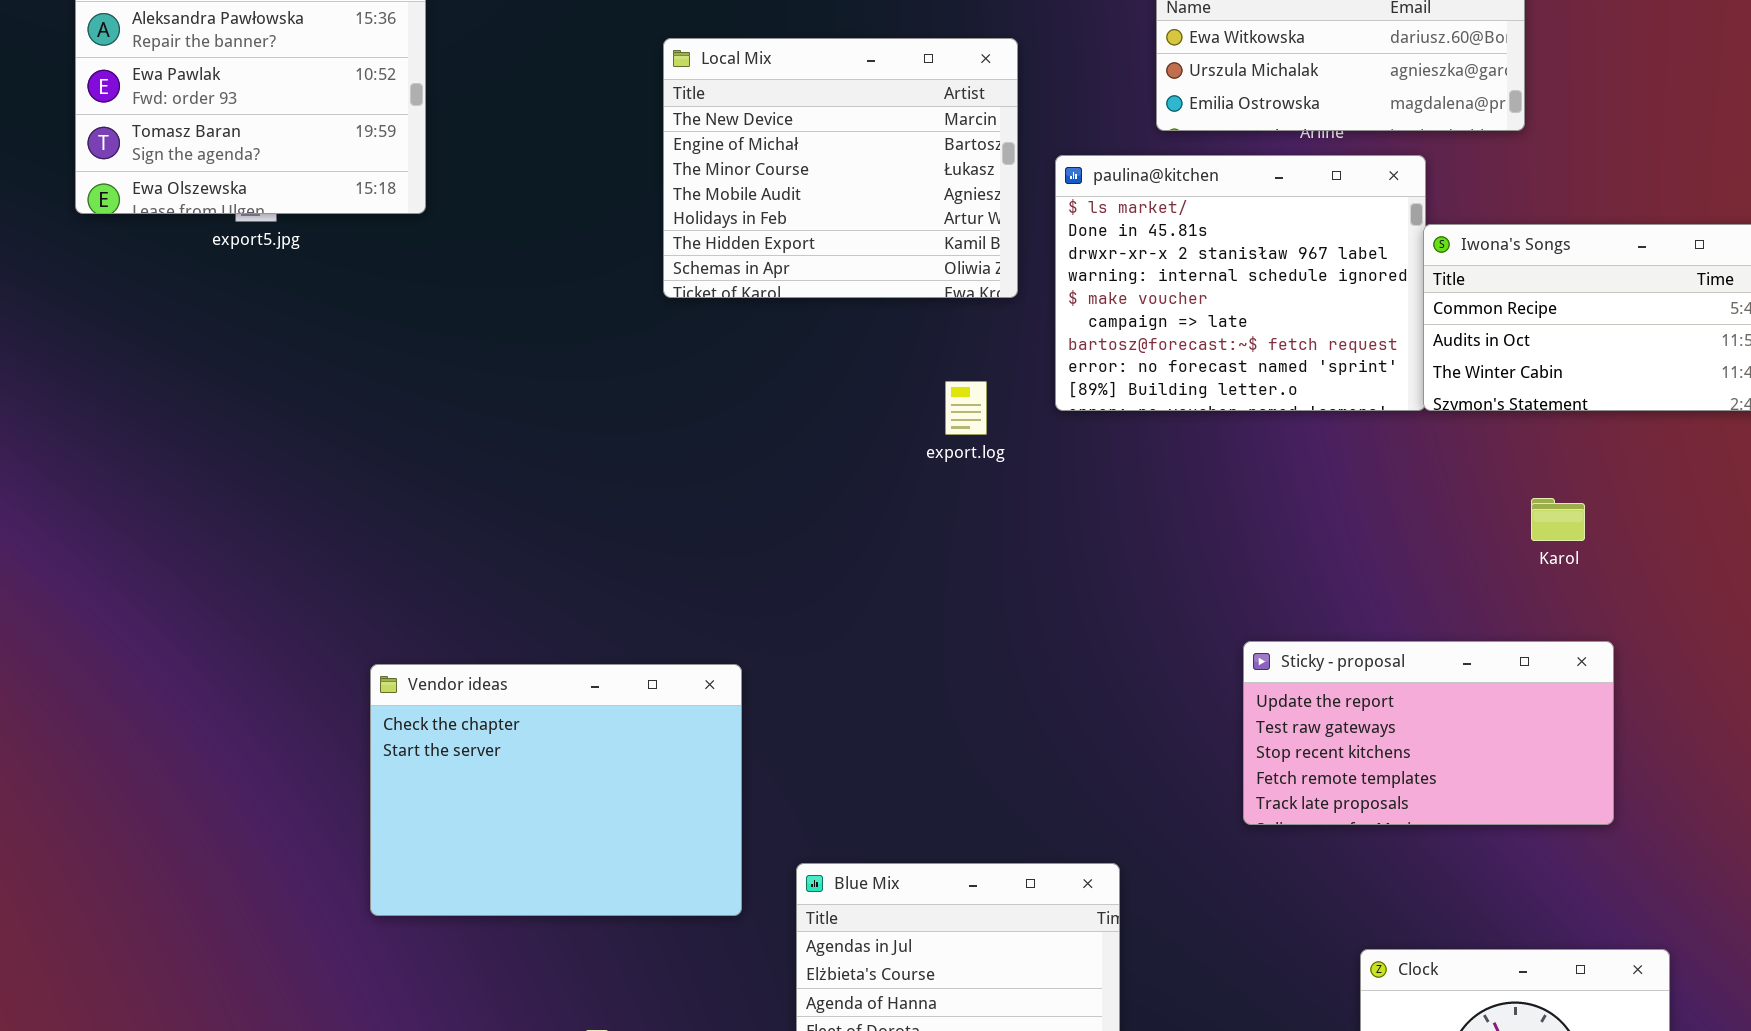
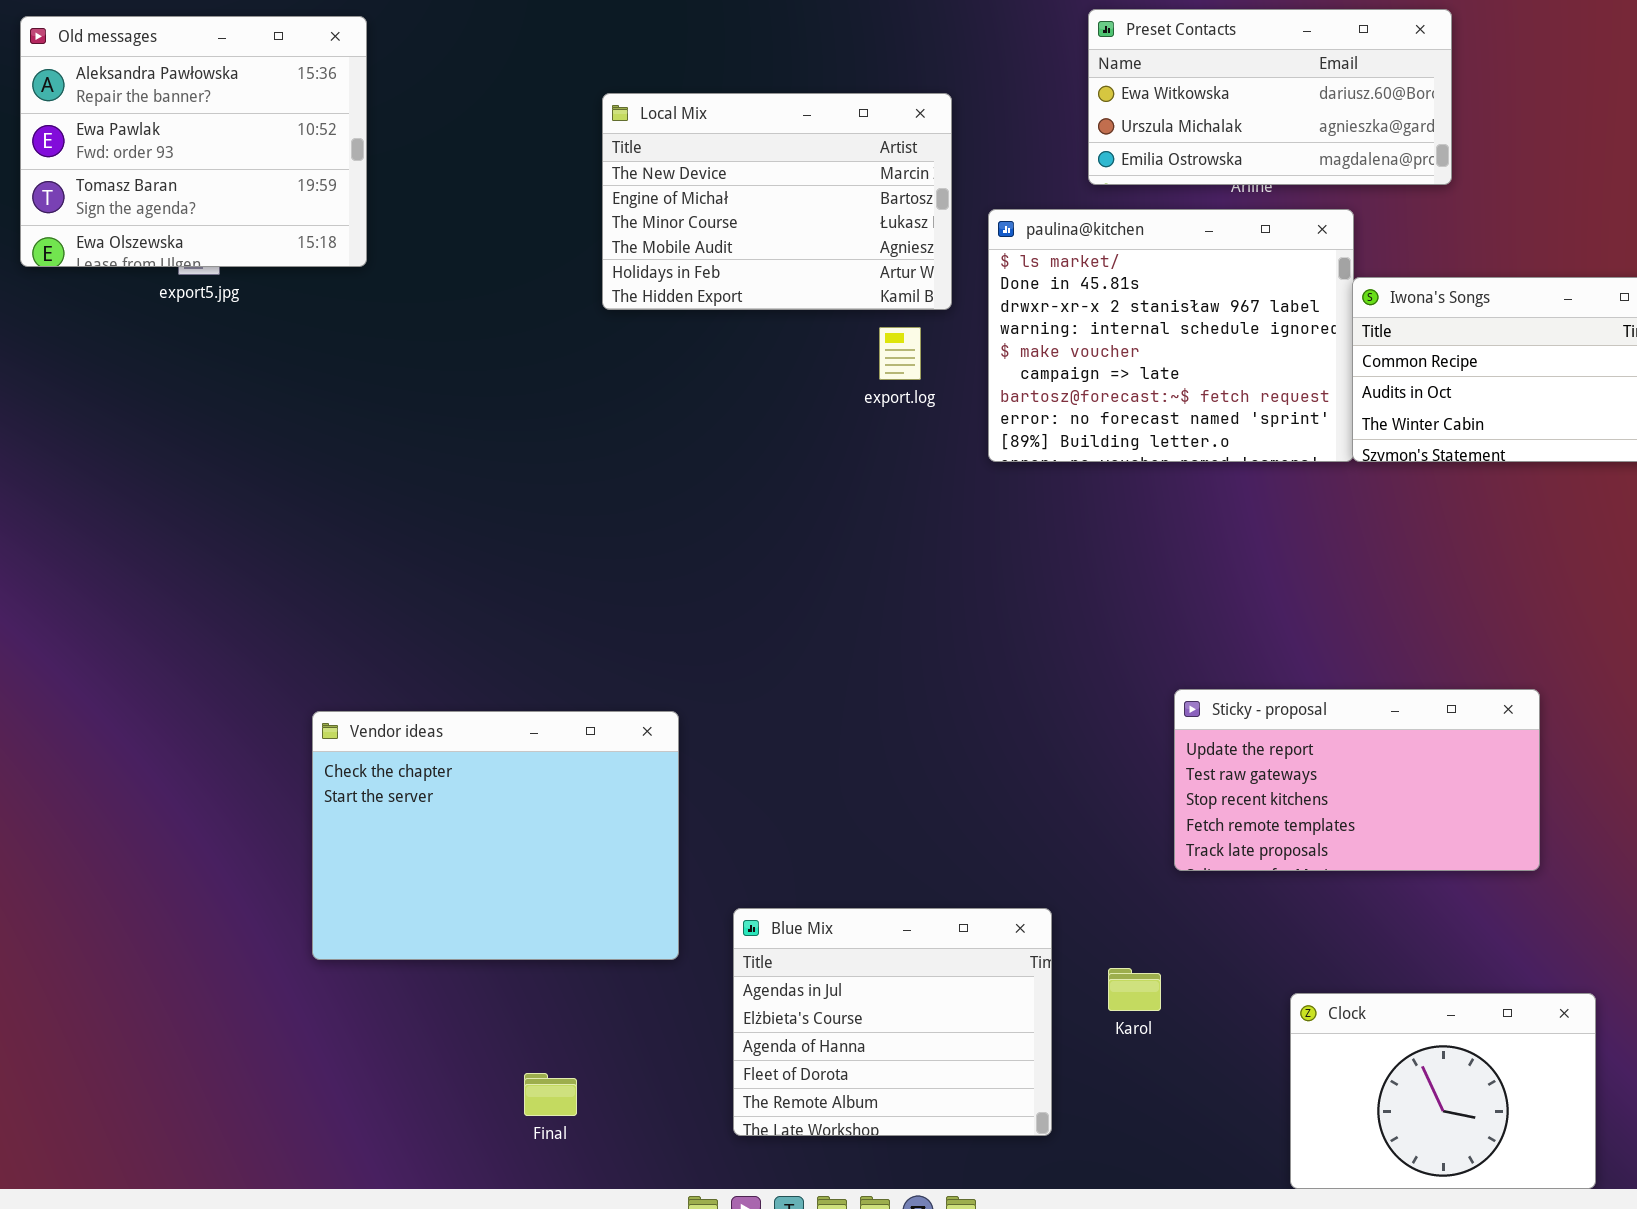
Local Mix: [663,38,1018,298] -> [602,93,952,310], resized
export.log: [945,381,987,435] -> [879,327,921,380], moved
Karol: [1531,498,1585,541] -> [1108,968,1161,1011], moved

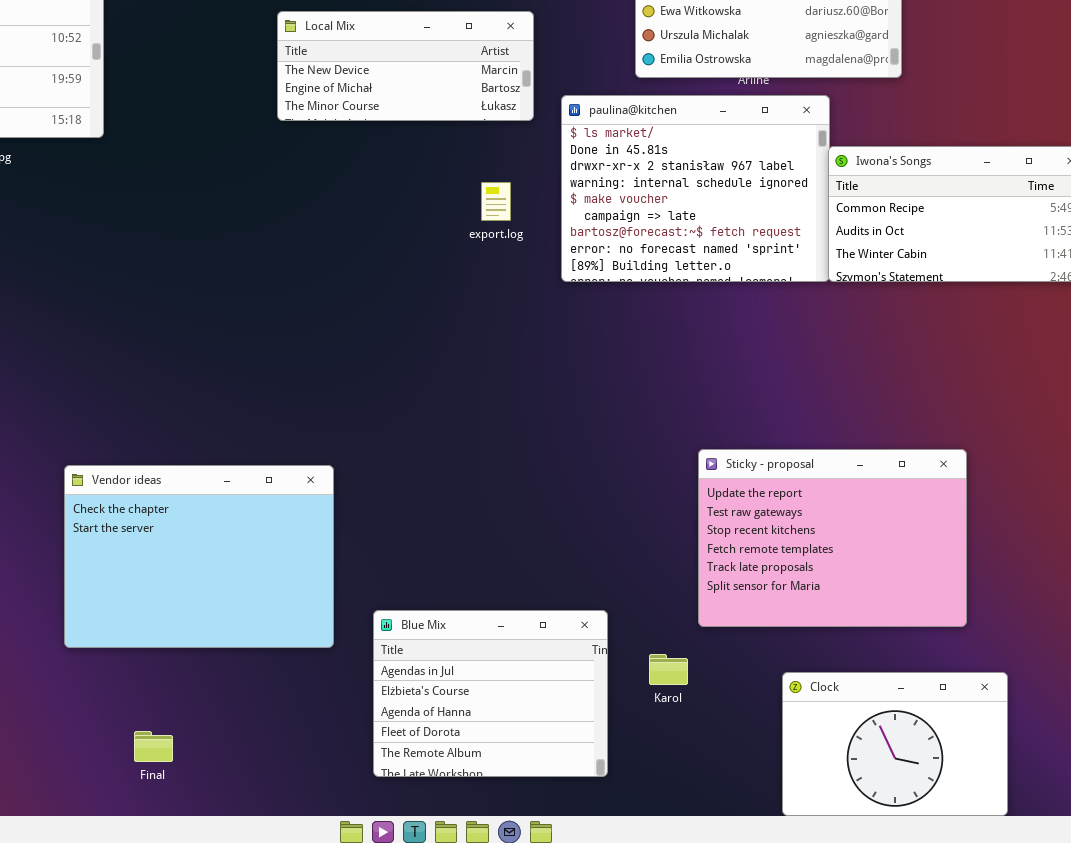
Local Mix: [602,93,952,310] -> [277,11,534,121], resized
Sticky - proposal: [1174,689,1540,871] -> [698,449,967,627], resized
Final: [524,1073,577,1116] -> [134,731,173,762], moved

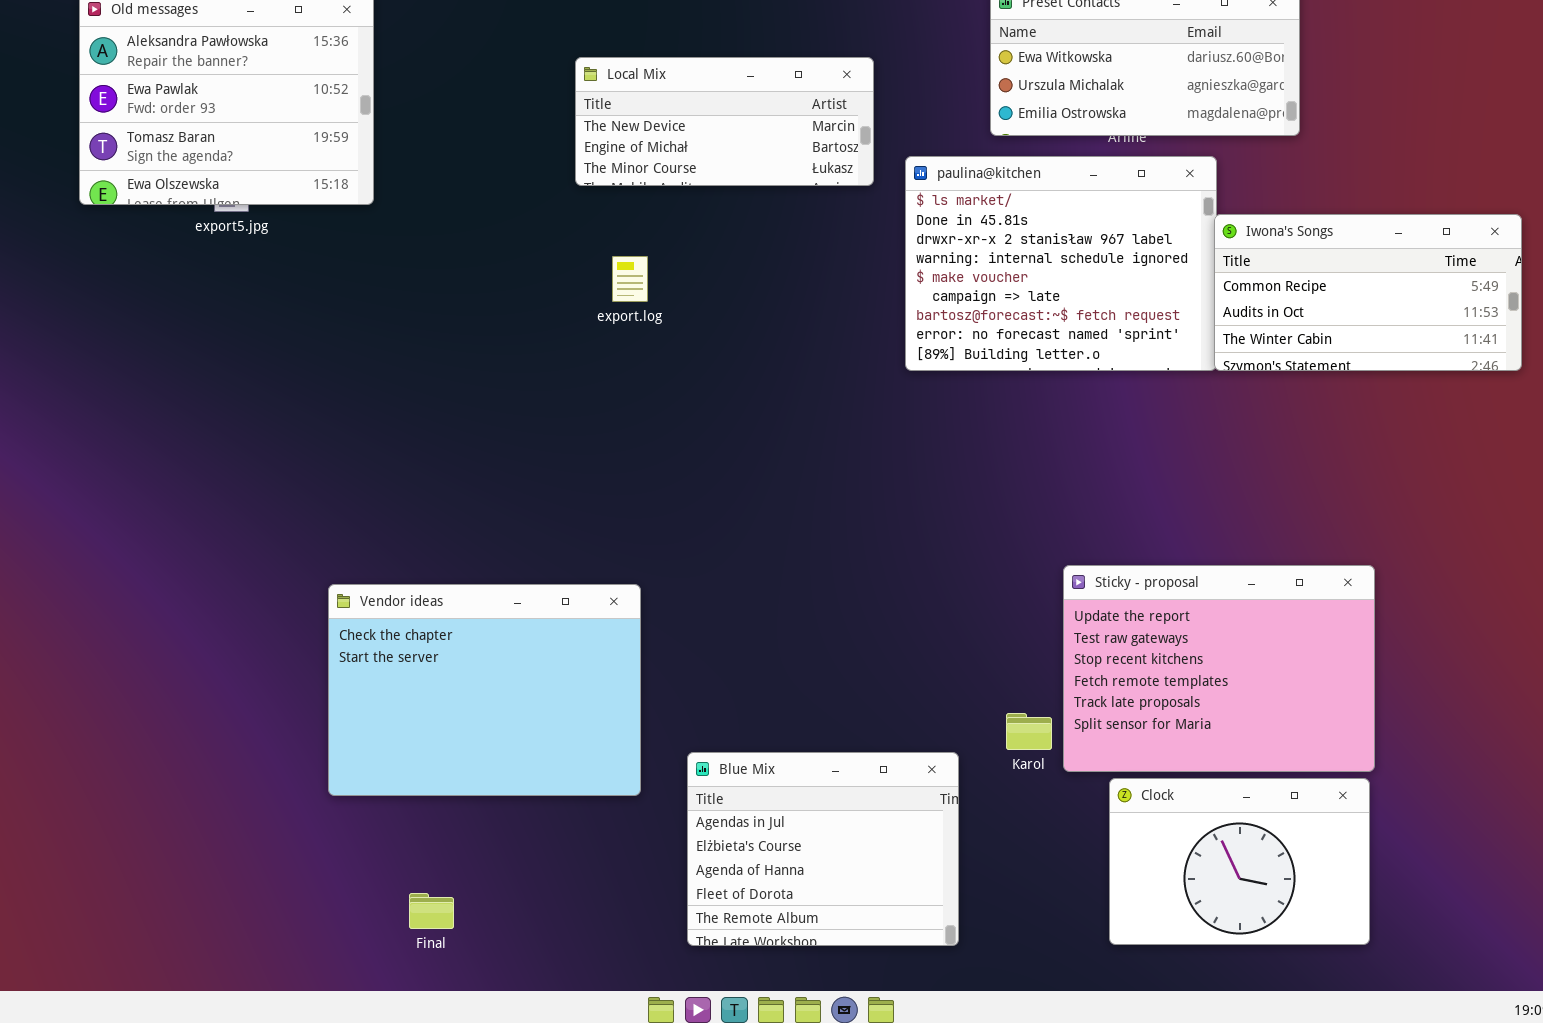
export.log: [481,182,511,221] -> [612,256,648,302], moved
Karol: [649,654,688,685] -> [1006,713,1052,750], moved
Clock: [782,672,1008,816] -> [1109,778,1370,945], moved

